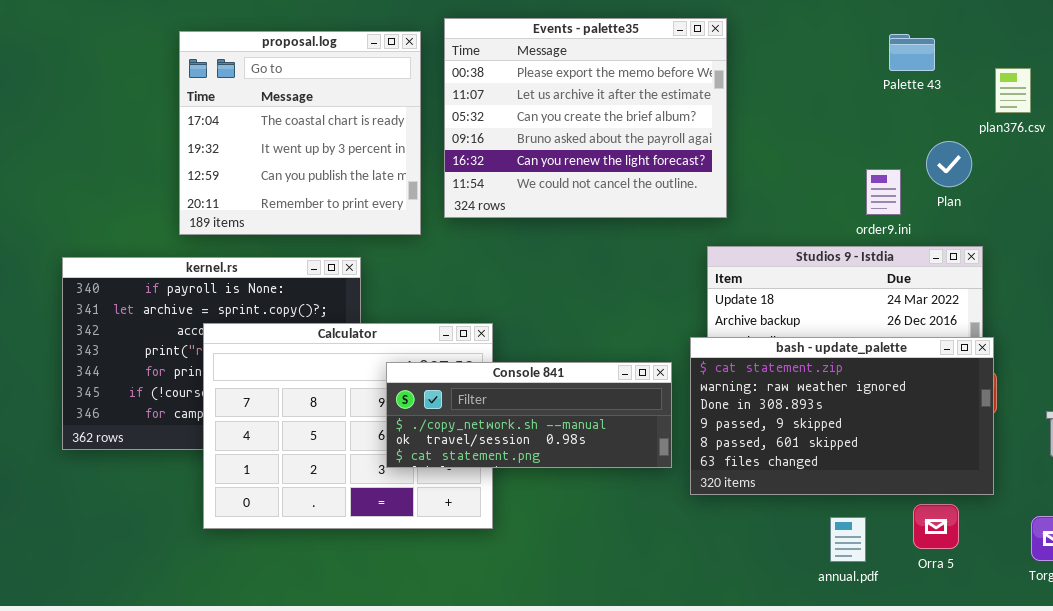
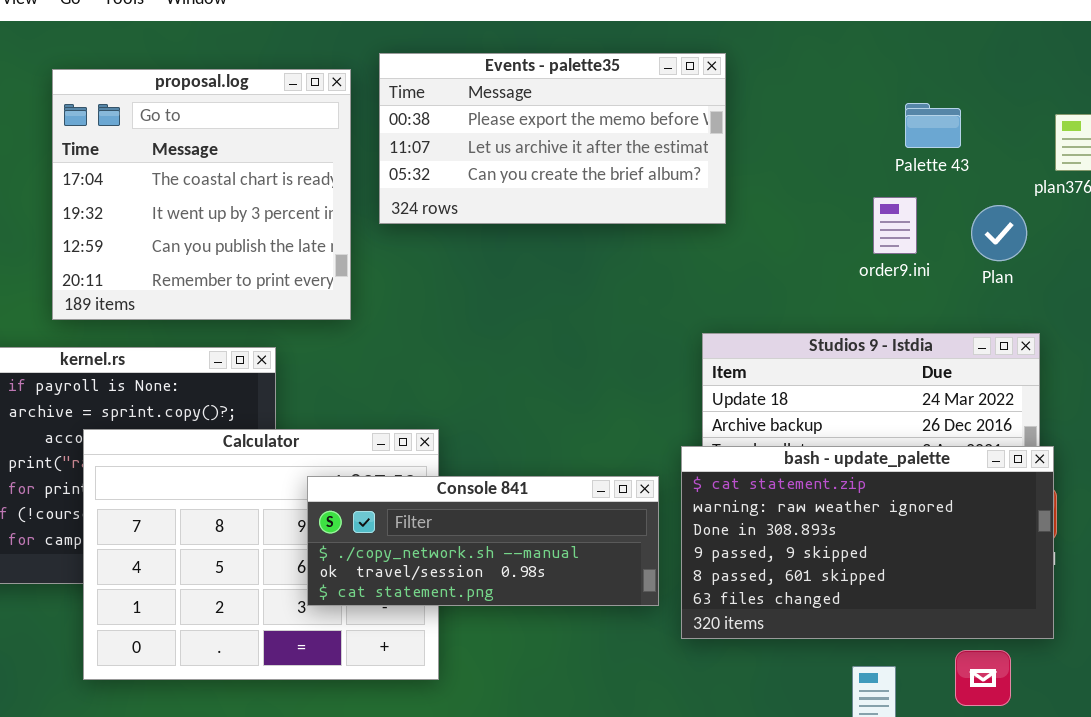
Events - palette35: [444,18,727,218] -> [379,53,726,224], resized
Palette 43: [889,34,935,71] -> [905,103,961,148], moved
order9.ini: [866,169,901,215] -> [873,197,917,254], moved

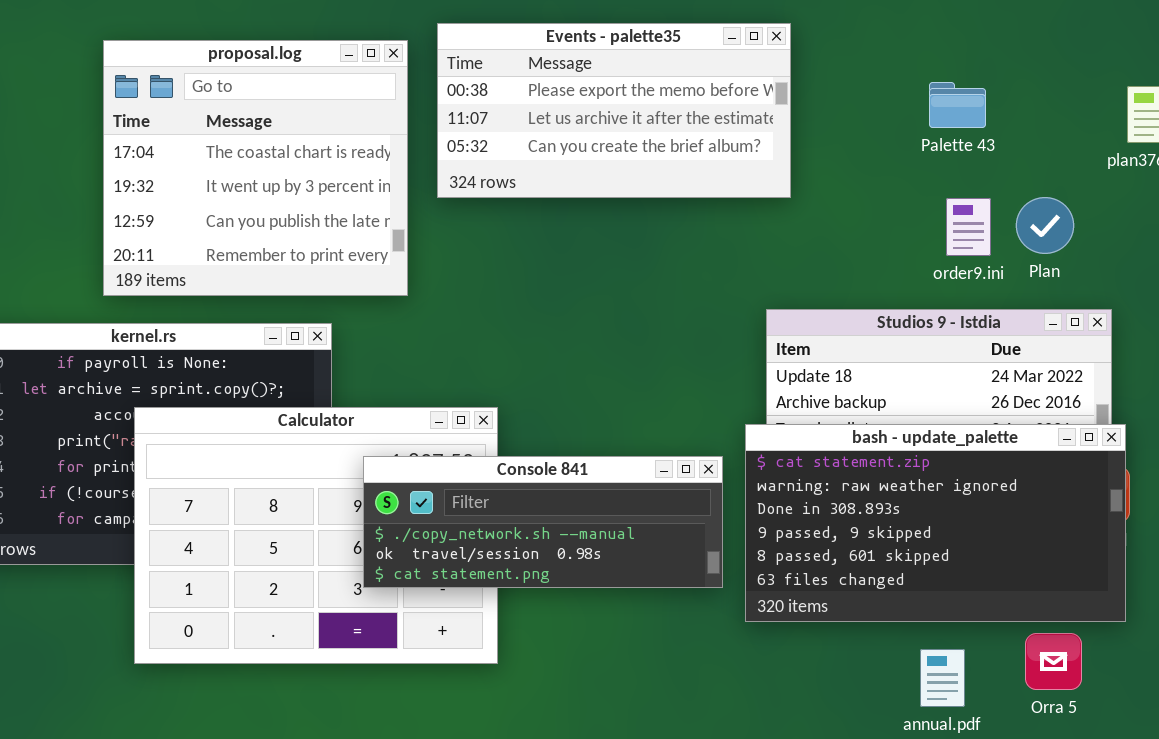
Palette 43: [905,103,961,148] -> [929,82,986,128], moved
order9.ini: [873,197,917,254] -> [946,198,991,256], moved
Plan: [971,205,1027,261] -> [1016,197,1074,254], moved

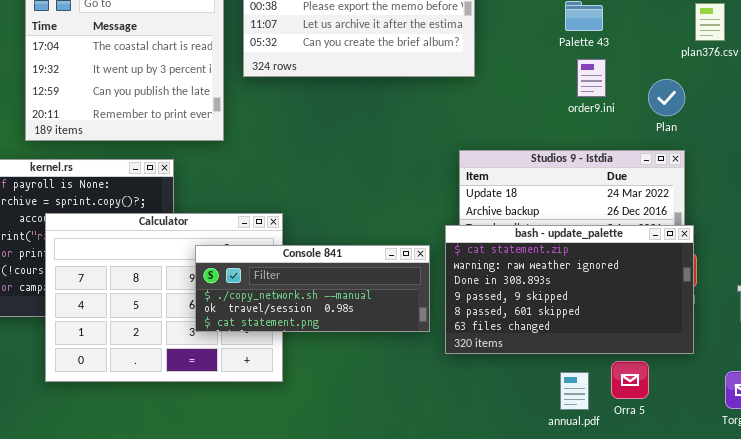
Plan: [1016,197,1074,254] -> [648,79,685,116], moved
order9.ini: [946,198,991,256] -> [577,59,606,97], moved
Orra 5: [1025,633,1082,690] -> [611,361,649,399], moved

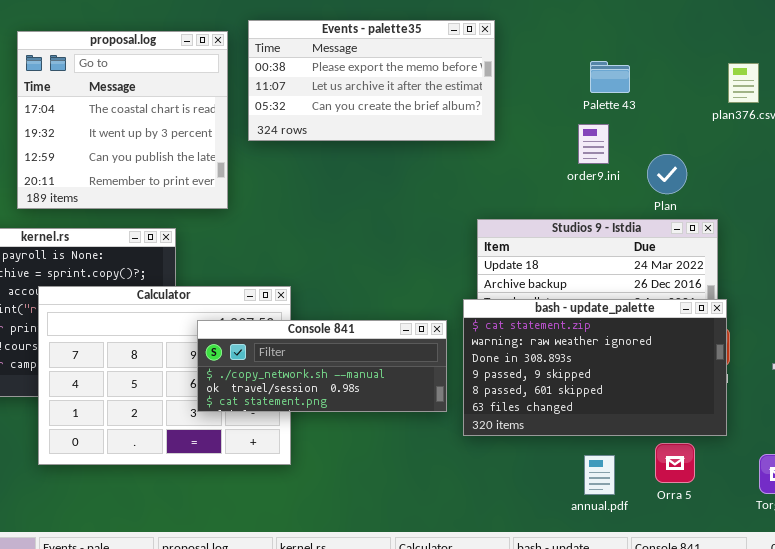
order9.ini: [577,59,606,97] -> [578,124,609,164], moved
Plan: [648,79,685,116] -> [647,154,687,194], moved
Orra 5: [611,361,649,399] -> [655,443,695,483], moved

